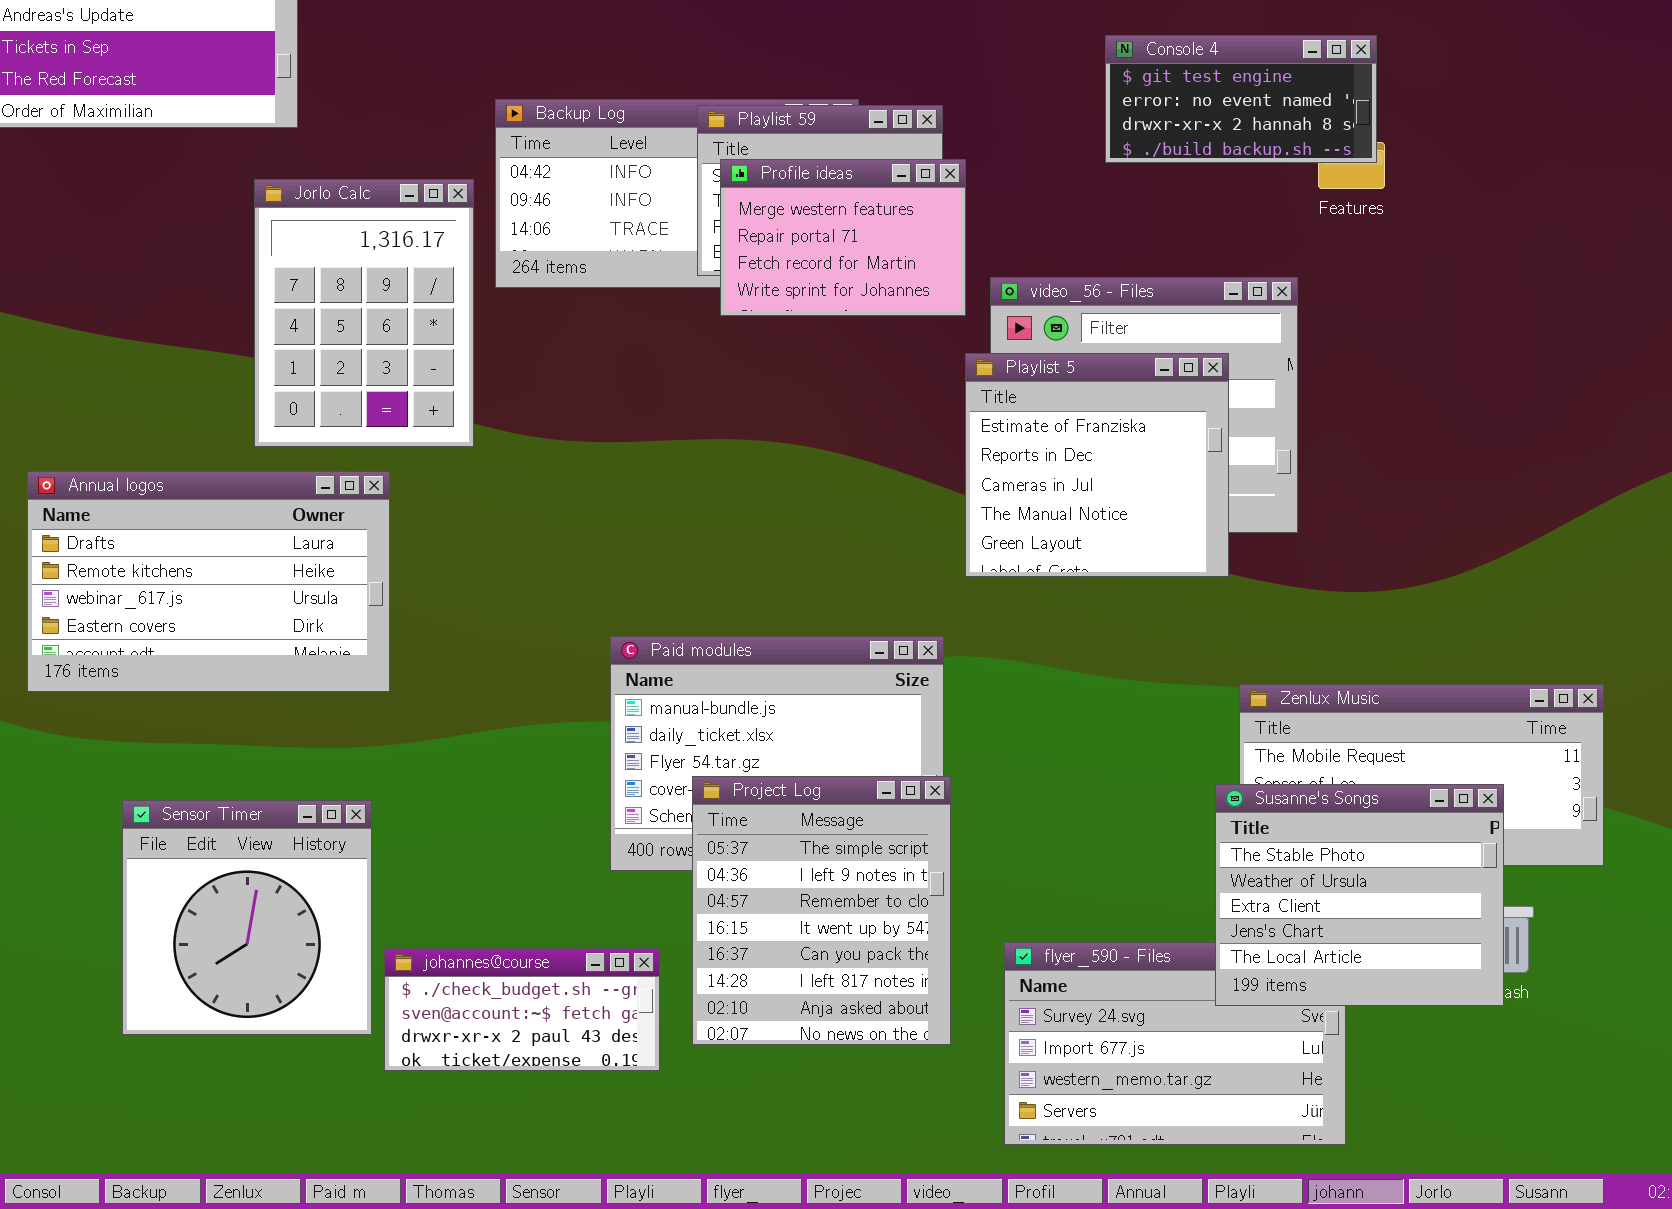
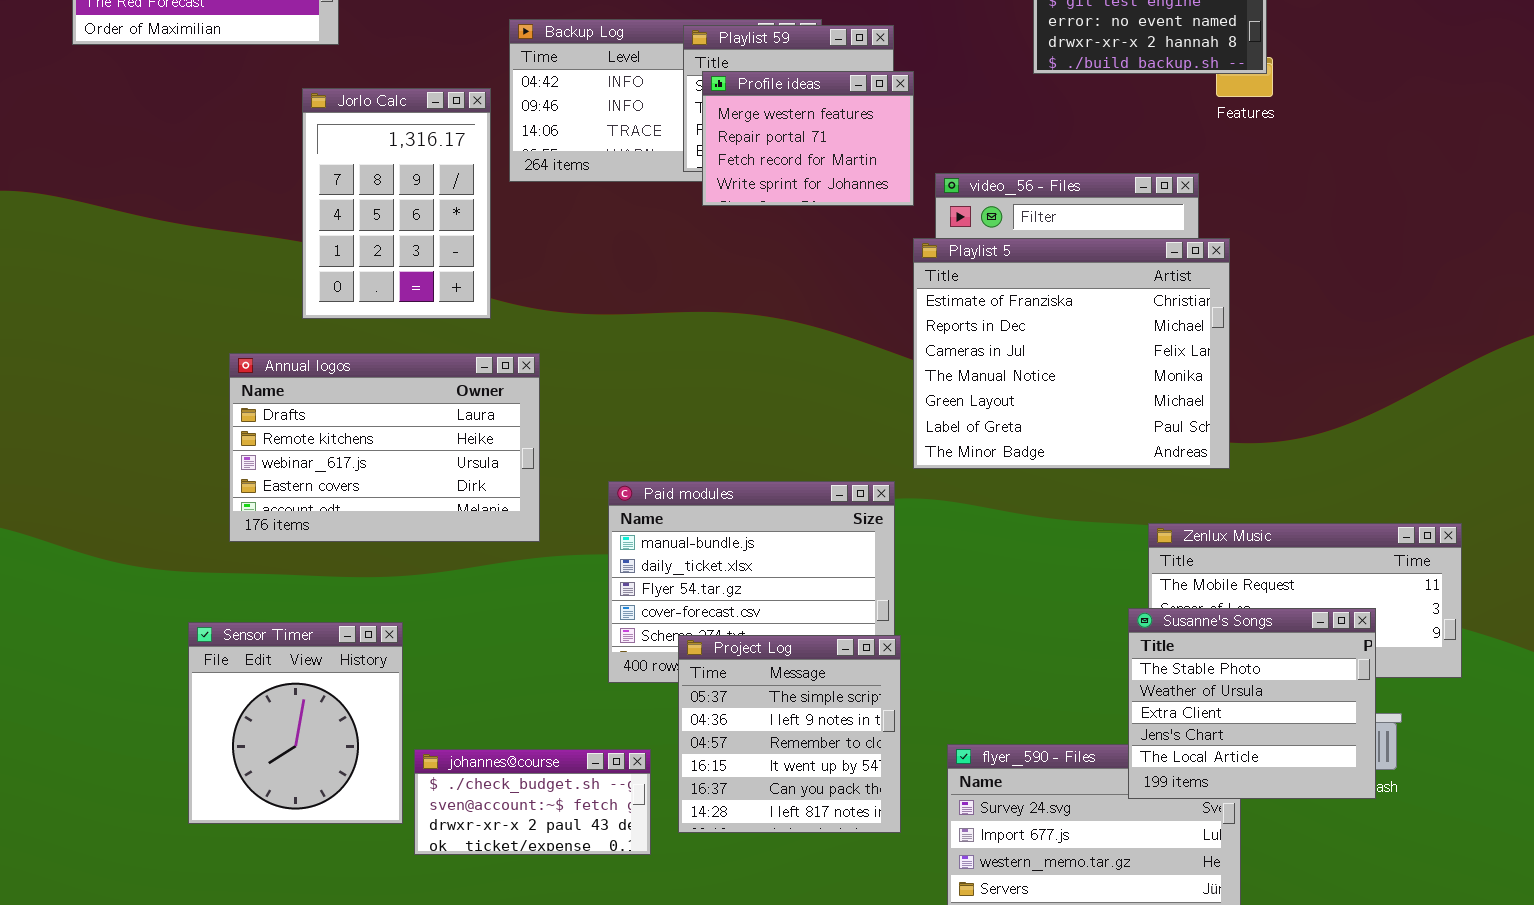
Playlist 5: [965,353,1229,577] -> [913,238,1230,469], resized
Annual logos: [27,471,390,692] -> [229,353,540,542], moved
Project Log: [692,776,951,1045] -> [678,635,901,833], resized

